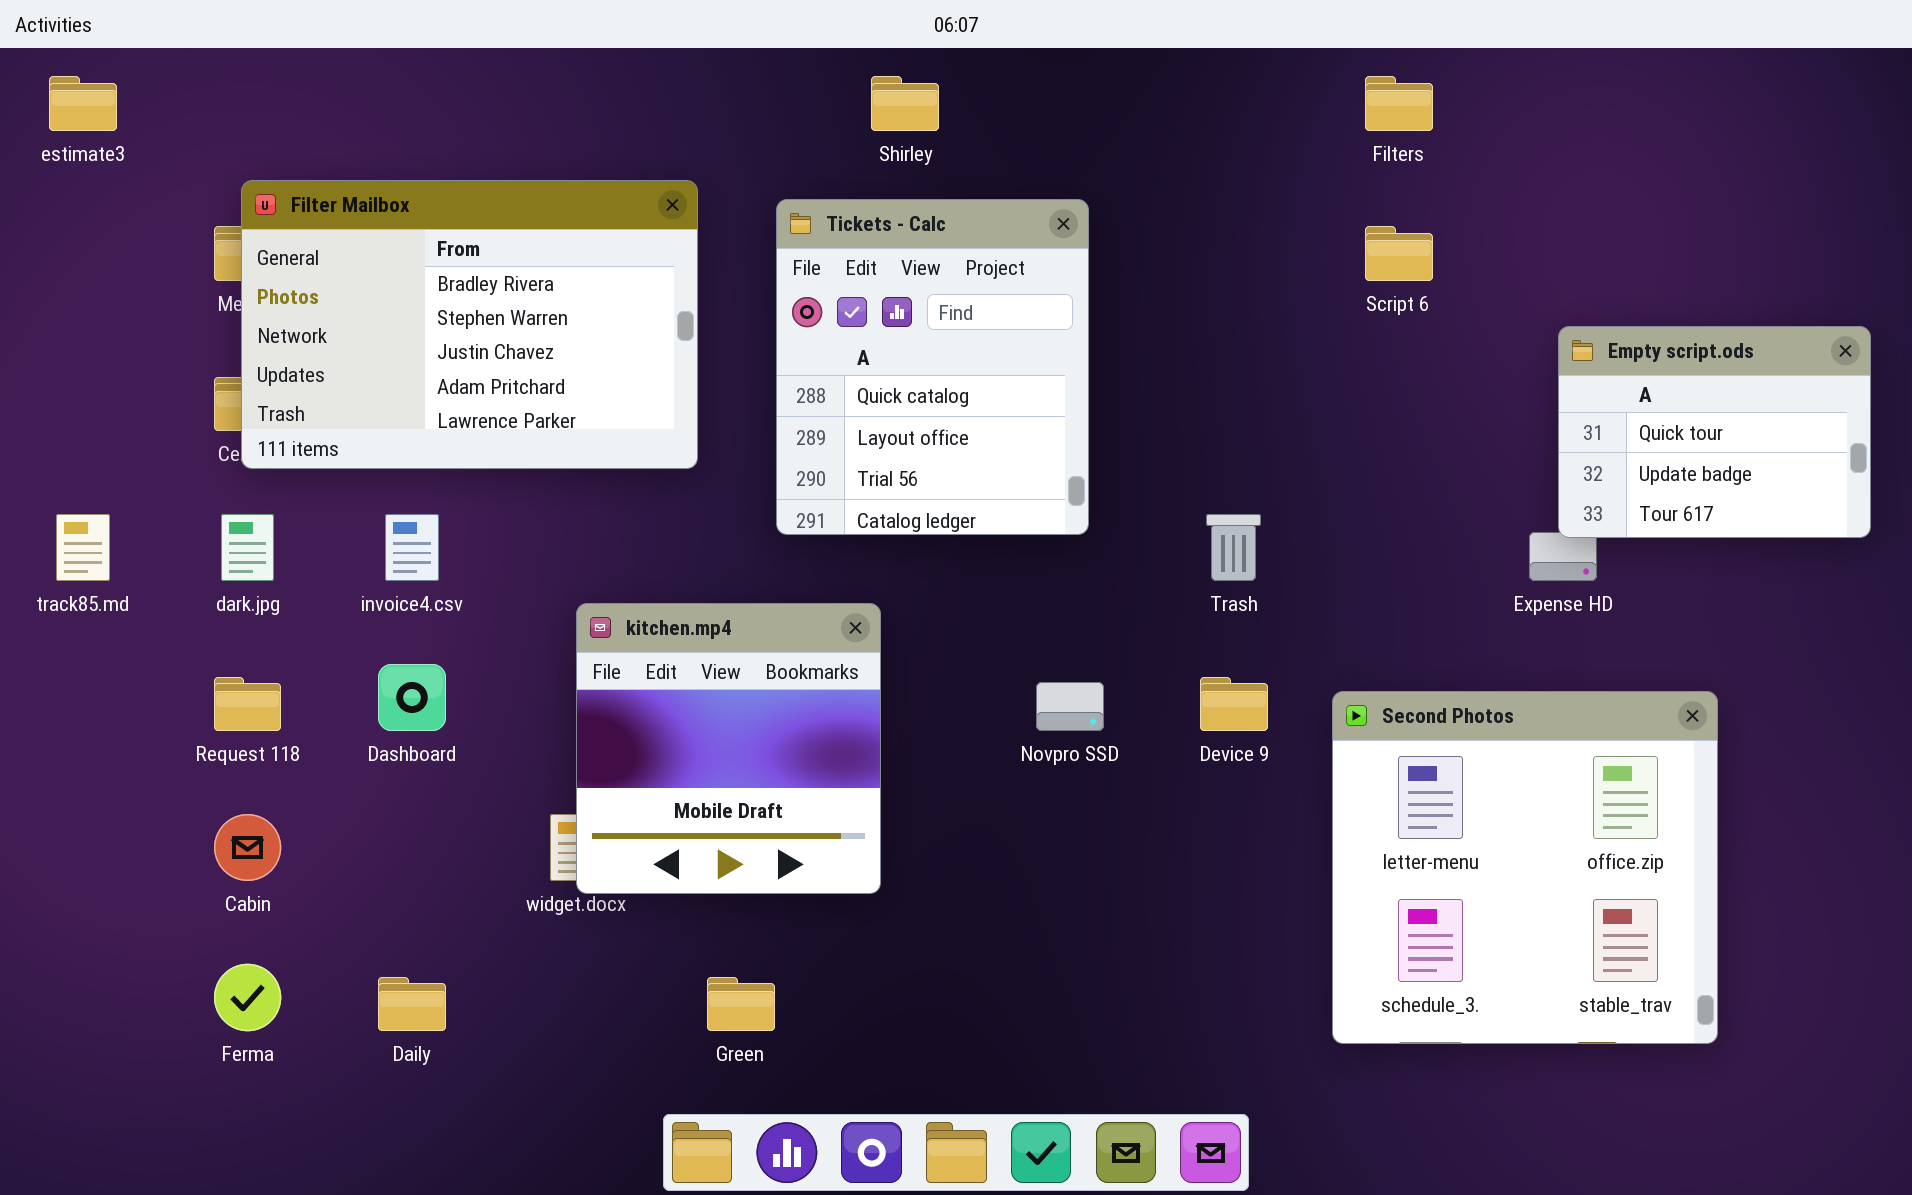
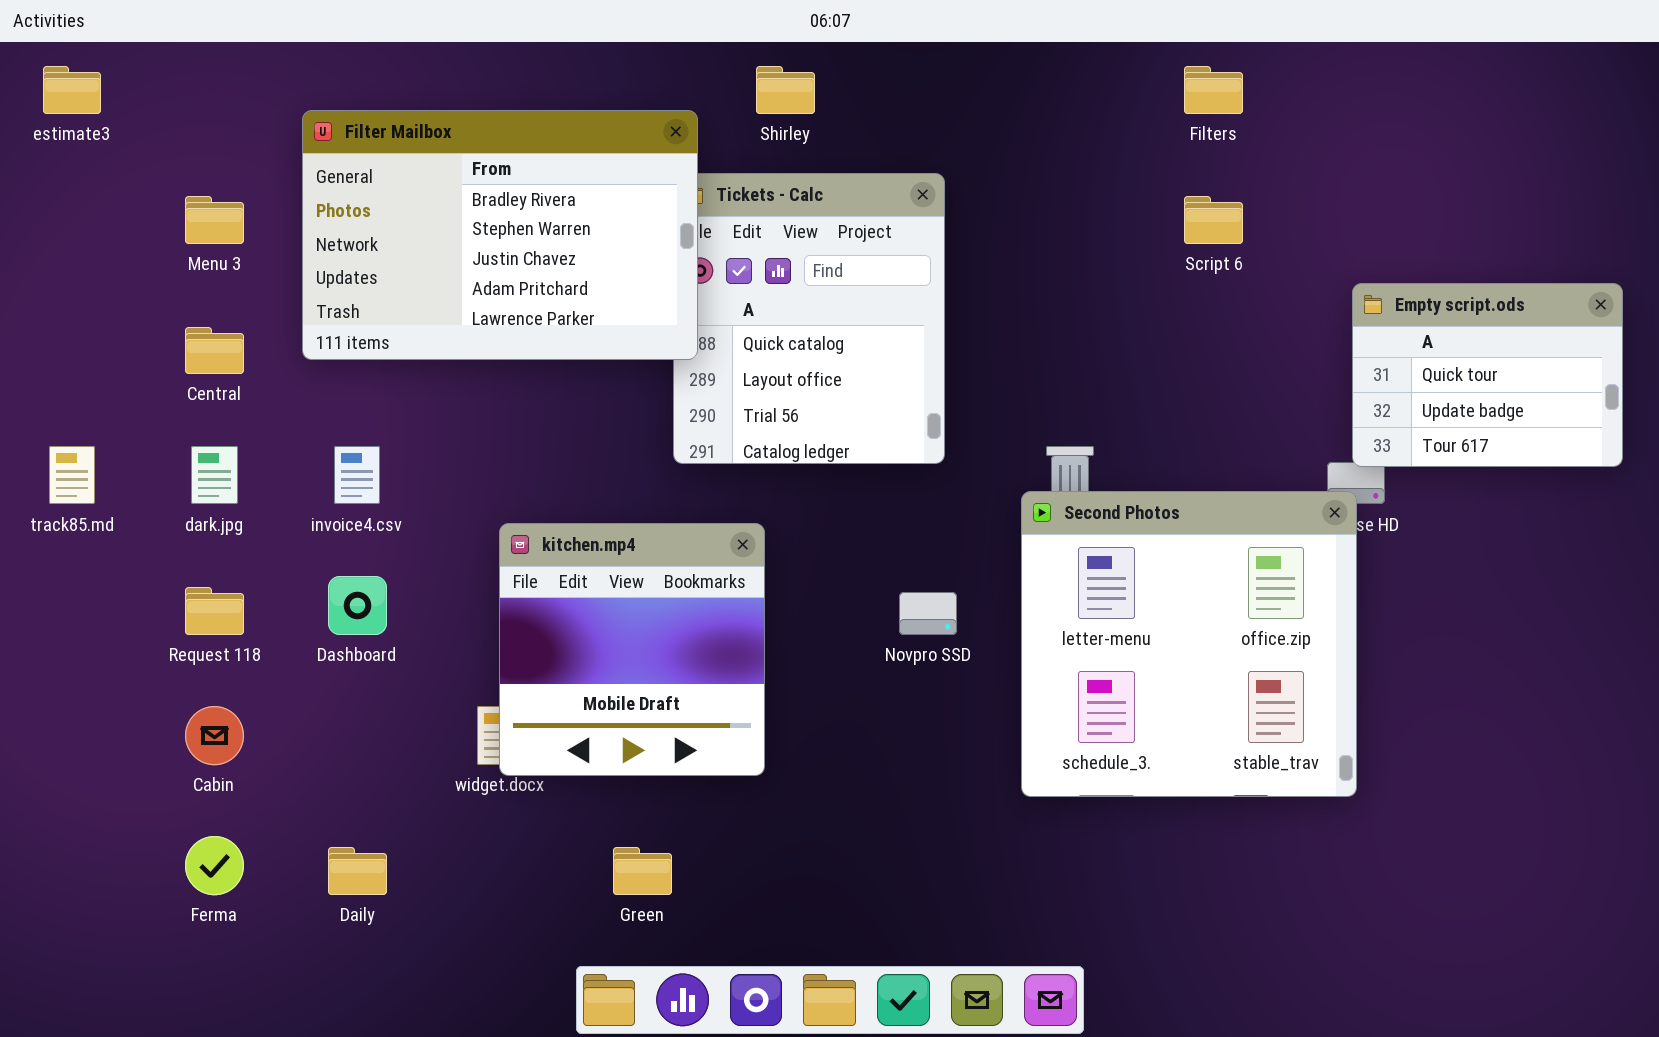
Filter Mailbox: [241,180,698,469] -> [302,110,698,360], moved
Second Photos: [1332,691,1718,1044] -> [1021,491,1357,797], moved

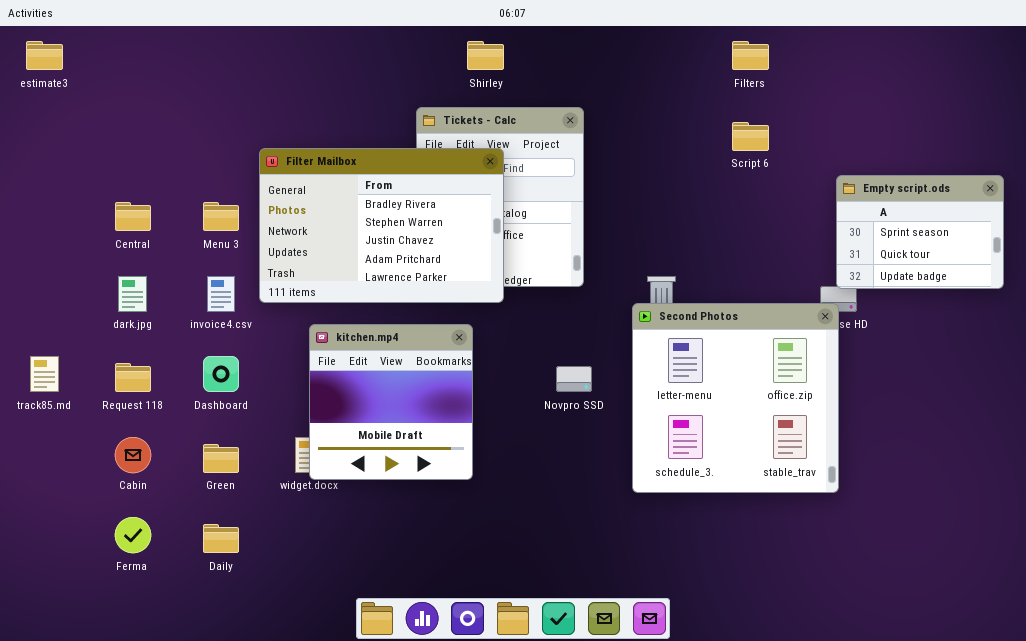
Filter Mailbox: [302,110,698,360] -> [259,148,504,303], moved
Menu 3: [185,196,244,244] -> [203,202,239,231], moved
Empty script.ods: [1352,283,1623,467] -> [836,175,1004,289], scrolled up 1 row
track85.md: [49,446,95,504] -> [30,356,59,392], moved
Green: [613,847,672,895] -> [203,444,239,473], moved

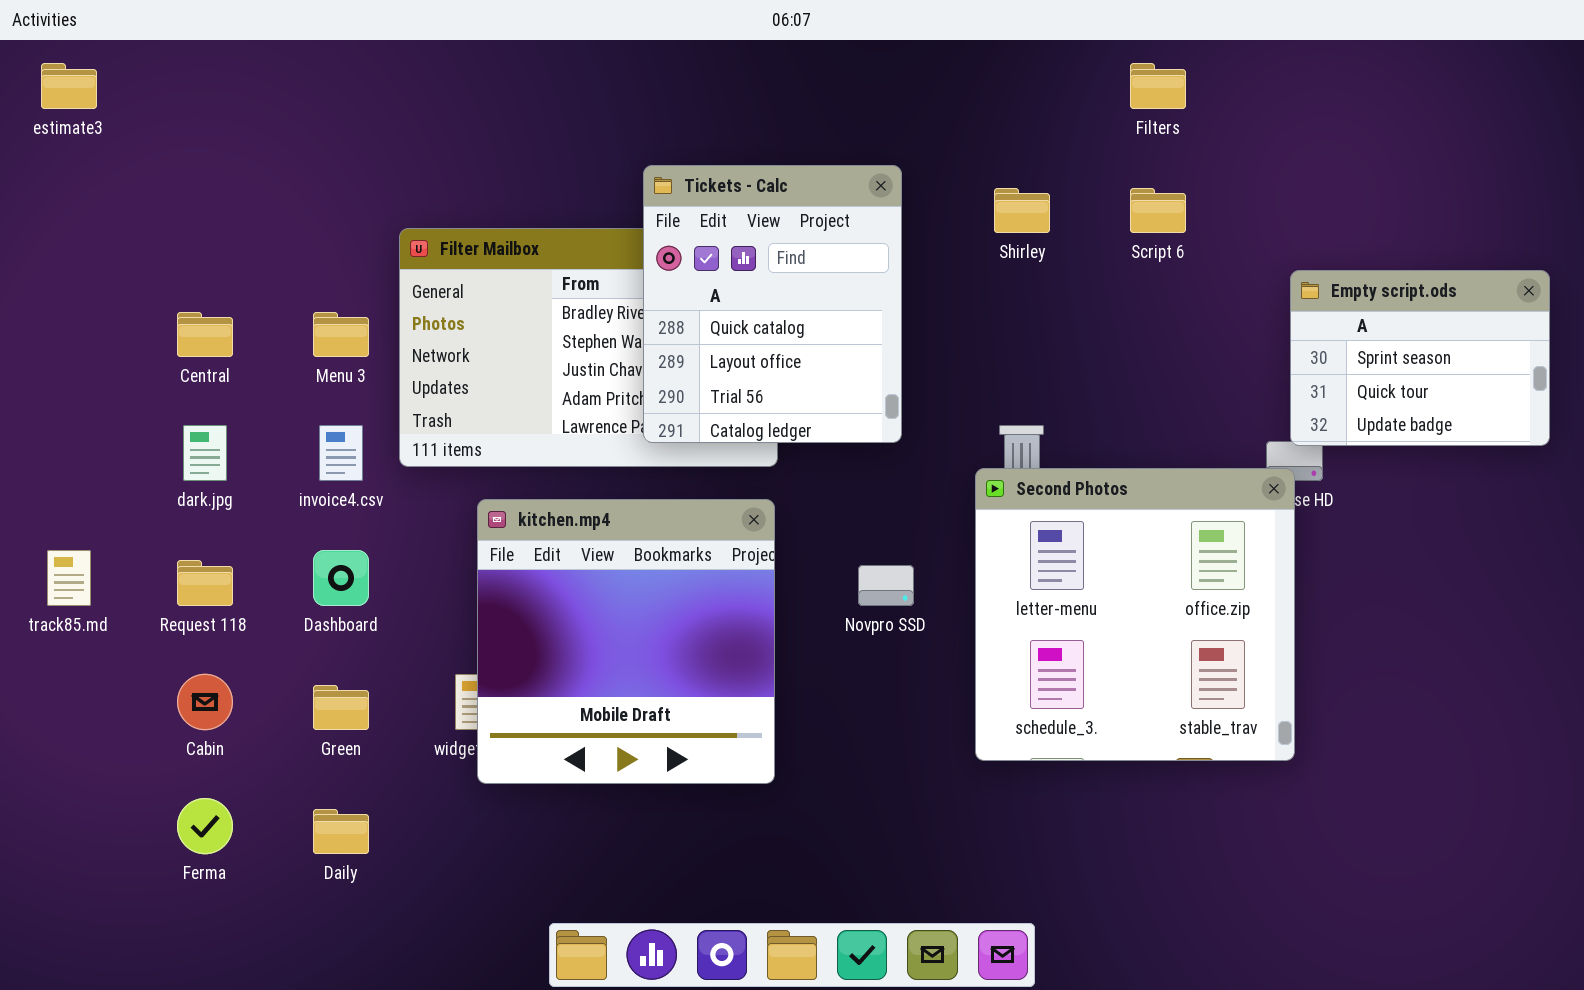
Shirley: [467,41,504,70] -> [994,188,1050,233], moved
Tickets - Calc: [416,107,584,287] -> [643,165,902,443], raised
kitchen.mp4: [309,324,473,480] -> [477,499,775,784], resized

